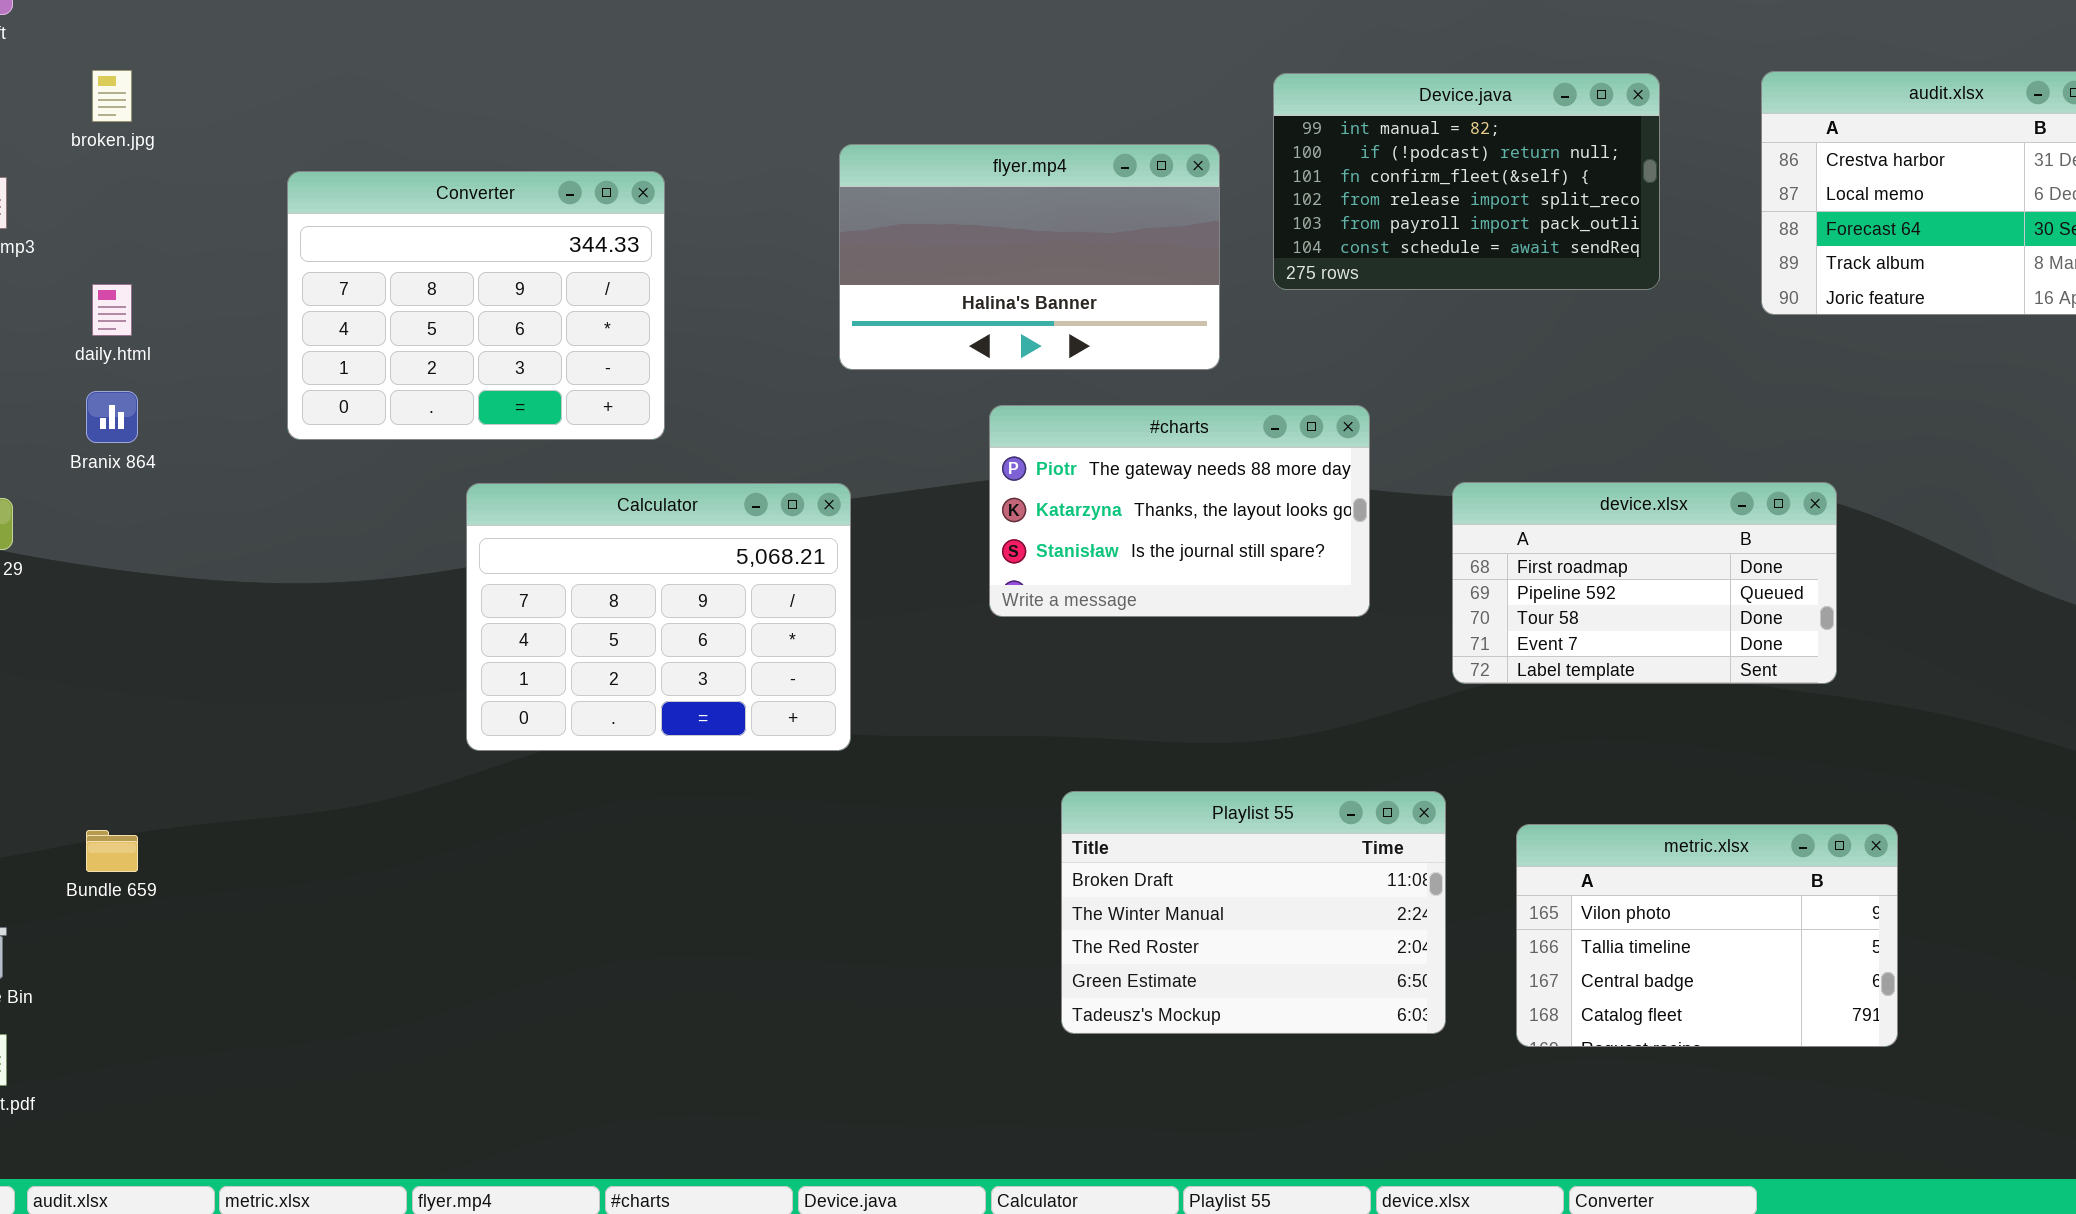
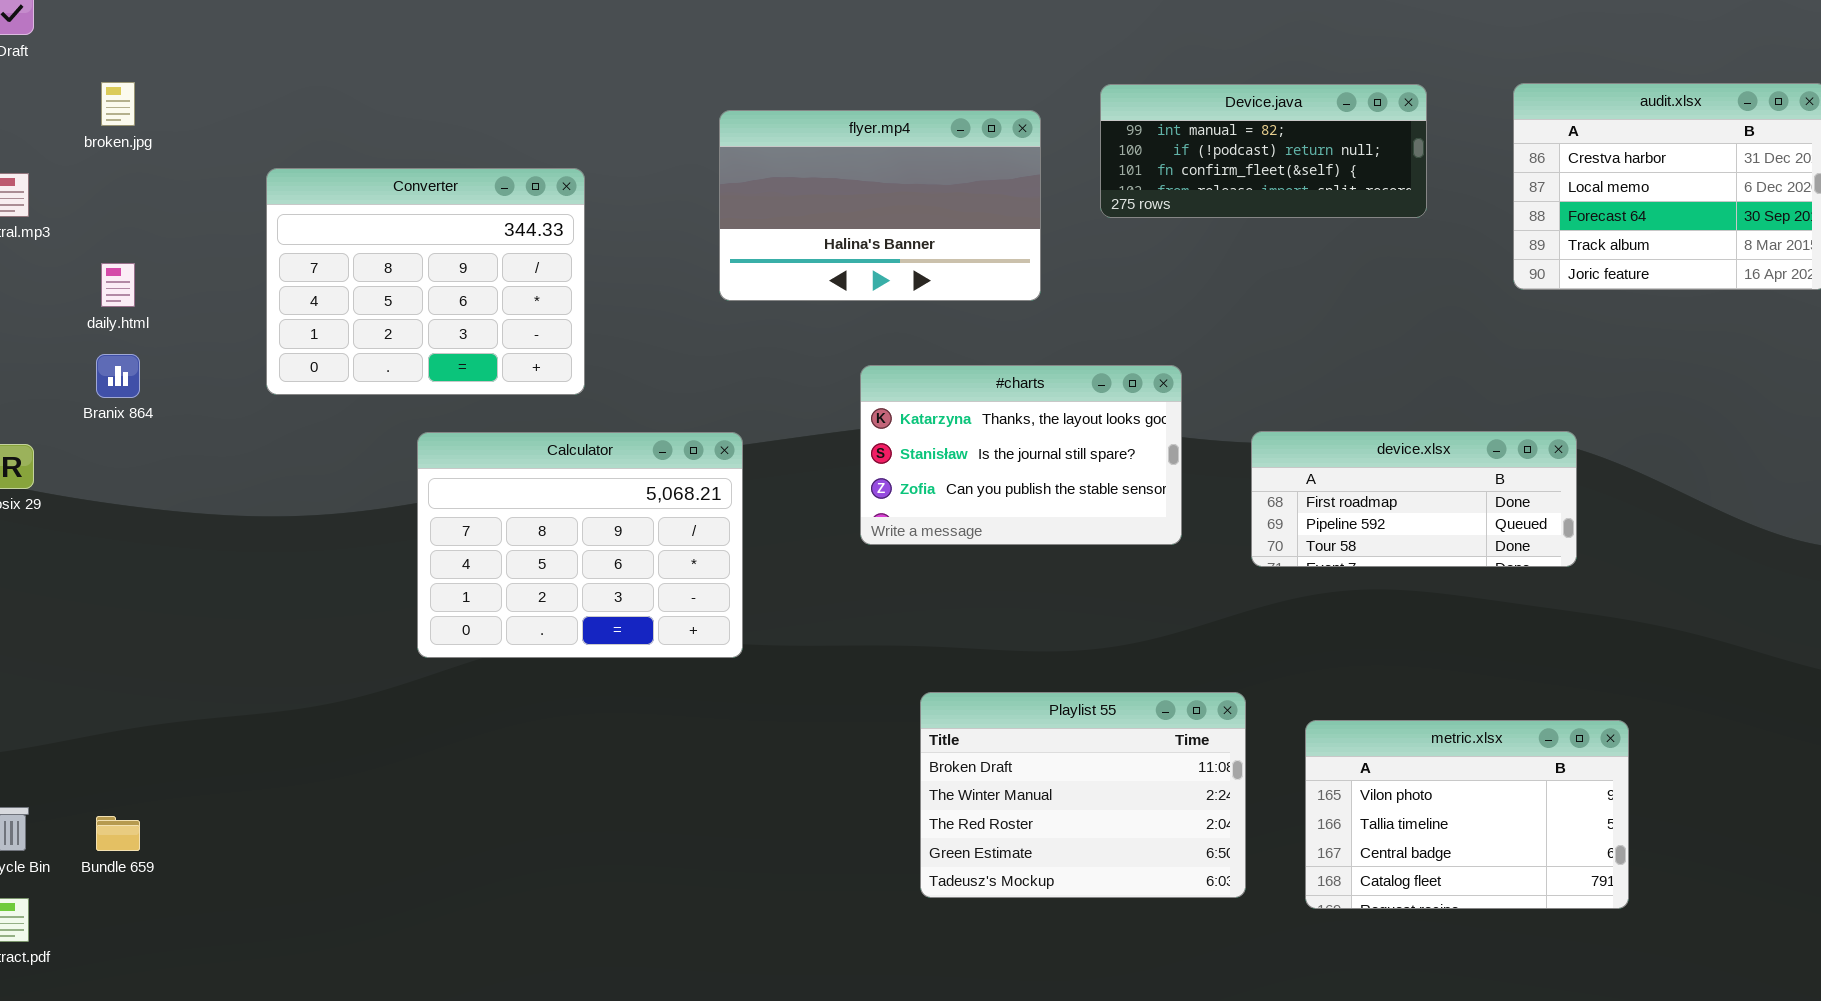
Device.java: [1273,73,1660,290] -> [1100,84,1427,218], resized
flyer.mp4: [839,144,1220,370] -> [719,110,1041,301], moved
#charts: [989,405,1370,617] -> [860,365,1182,545], scrolled down 1 row
device.xlsx: [1452,482,1837,684] -> [1251,431,1577,567], resized
Bundle 659: [86,830,138,872] -> [96,816,140,851], moved

